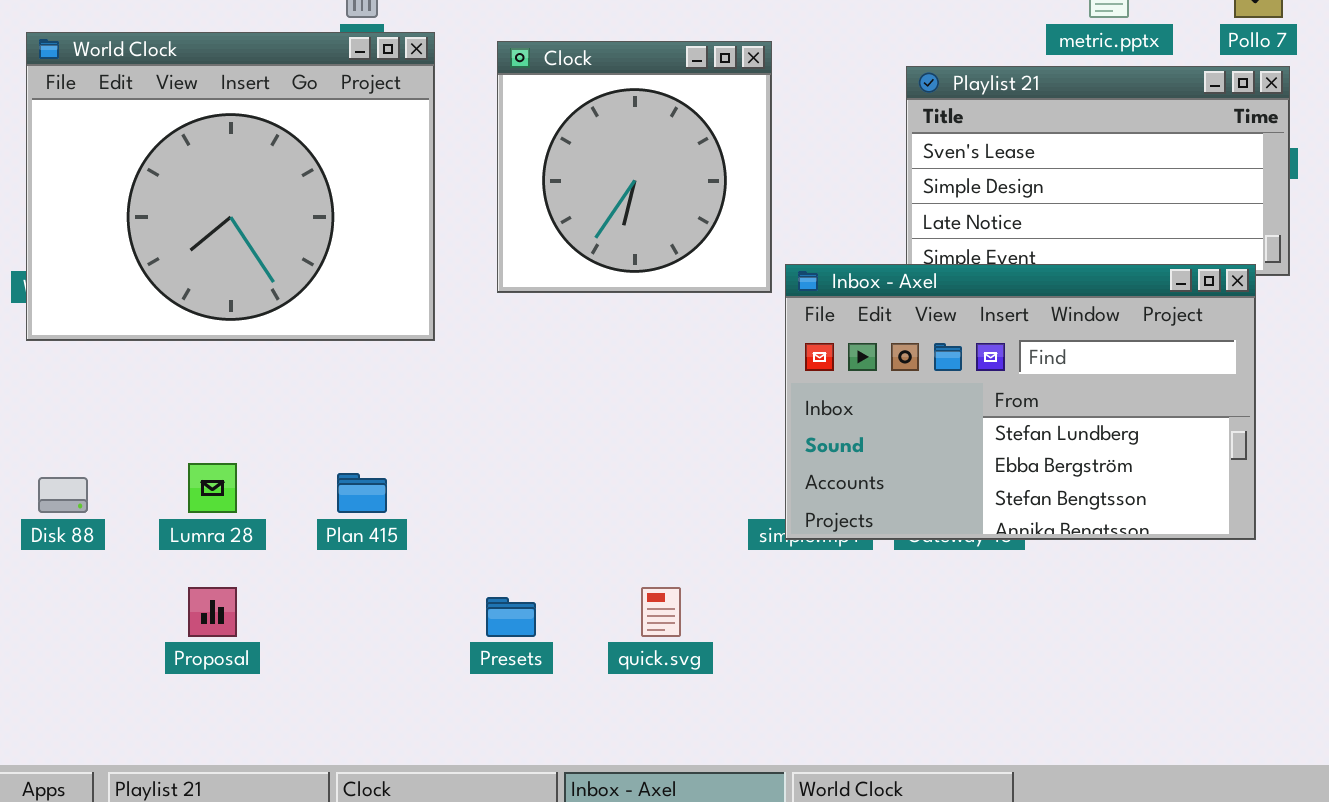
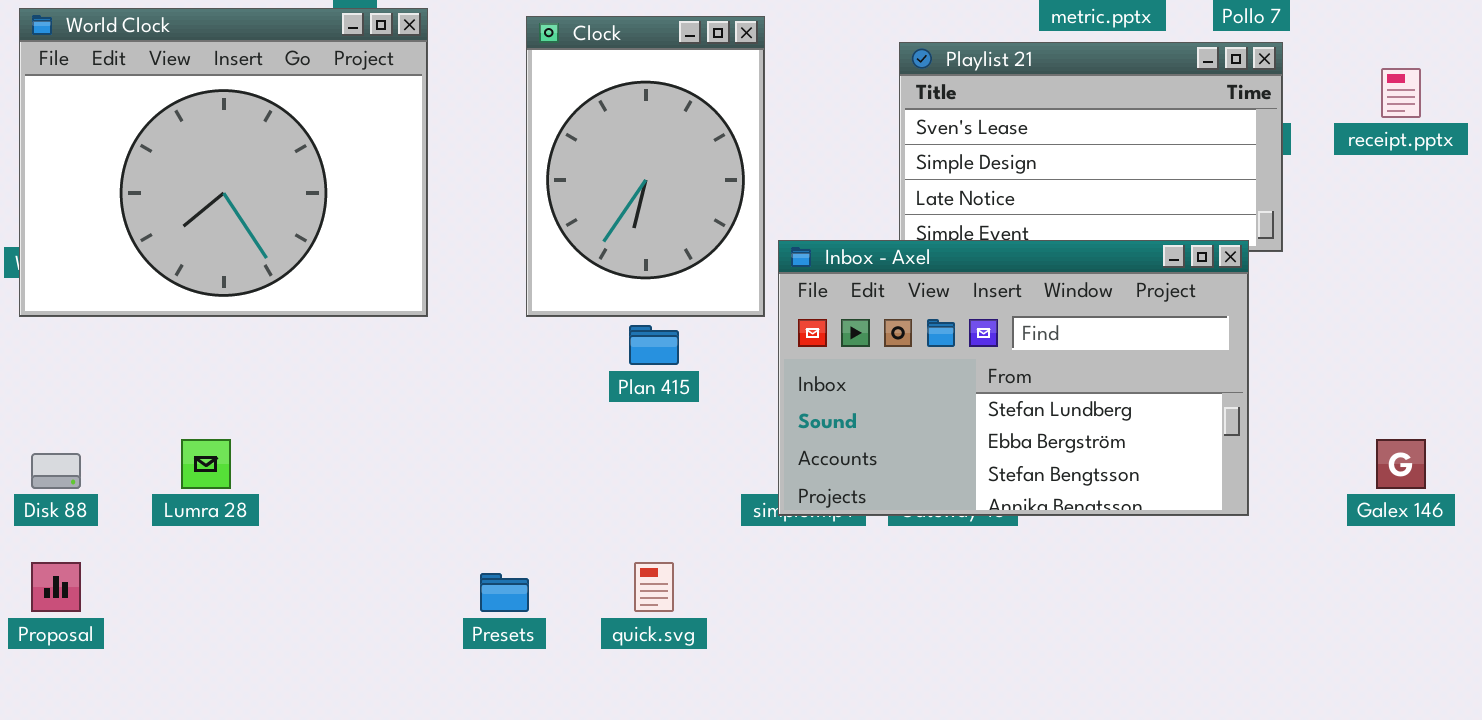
Clock: [497,41,772,293] -> [526,16,765,317], resized
Plan 415: [337,473,387,513] -> [629,325,679,365], moved
Proposal: [188,587,237,637] -> [31,562,81,612], moved

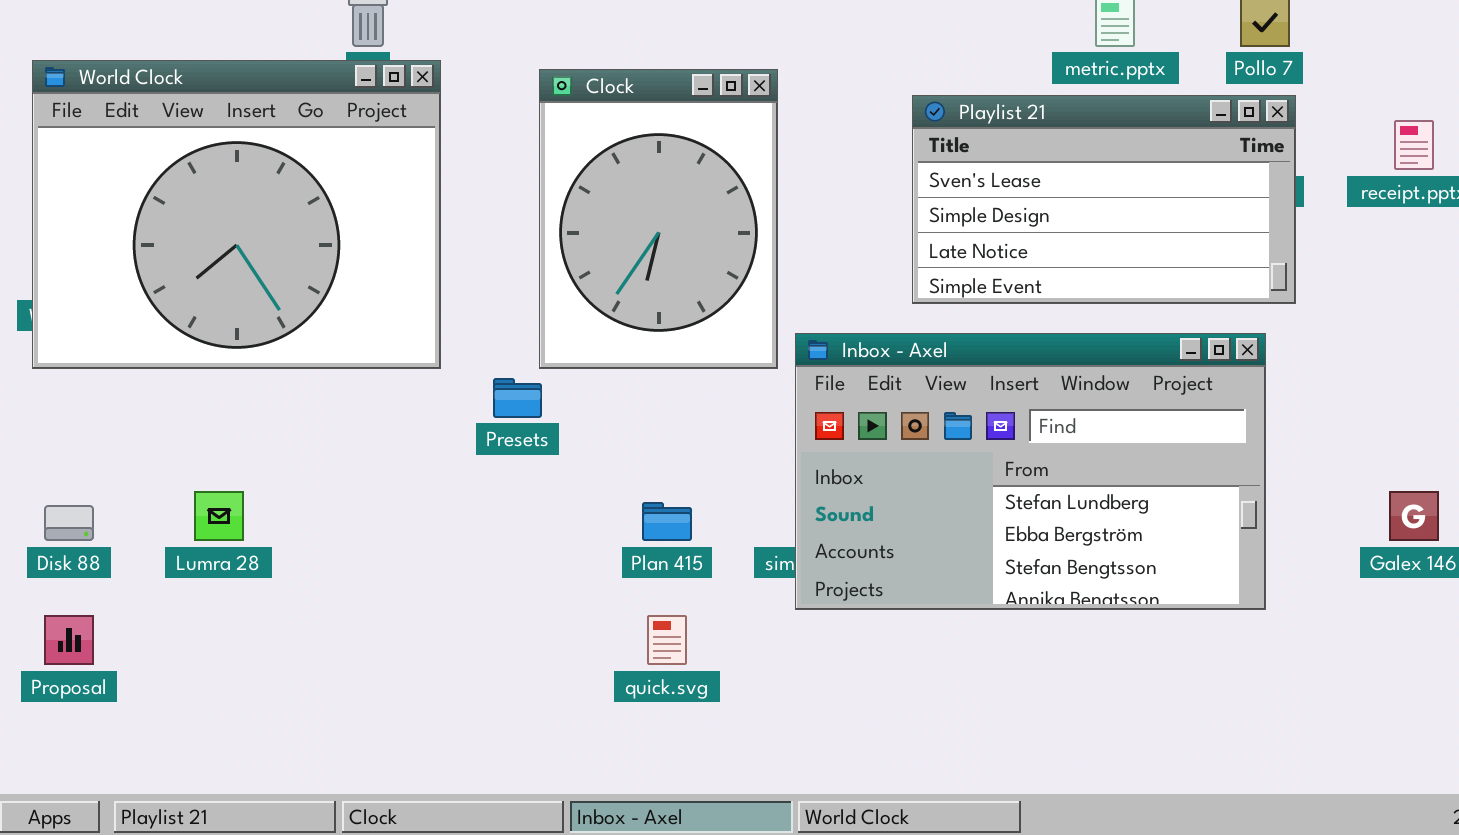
Inbox - Axel: [778,240,1249,516] -> [795,333,1266,610], moved
Plan 415: [629,325,679,365] -> [642,502,692,541], moved
Presets: [480,573,529,612] -> [493,378,542,418], moved

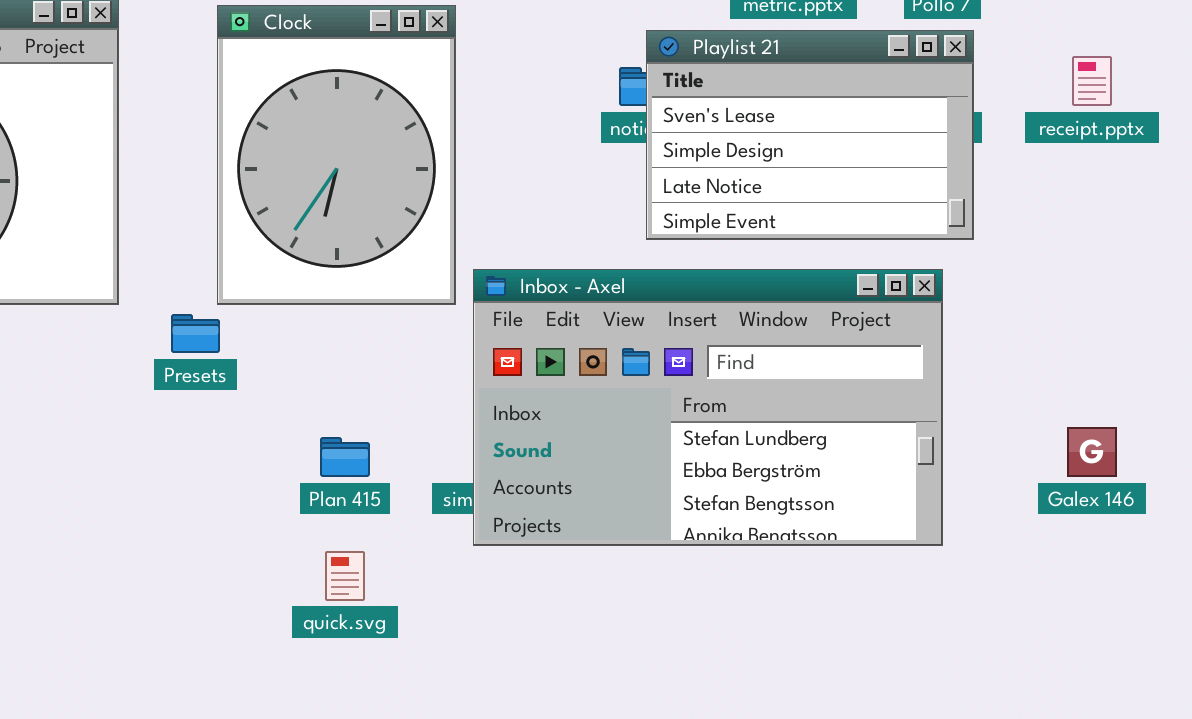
Playlist 21: [912,95,1296,304] -> [646,30,974,240], resized

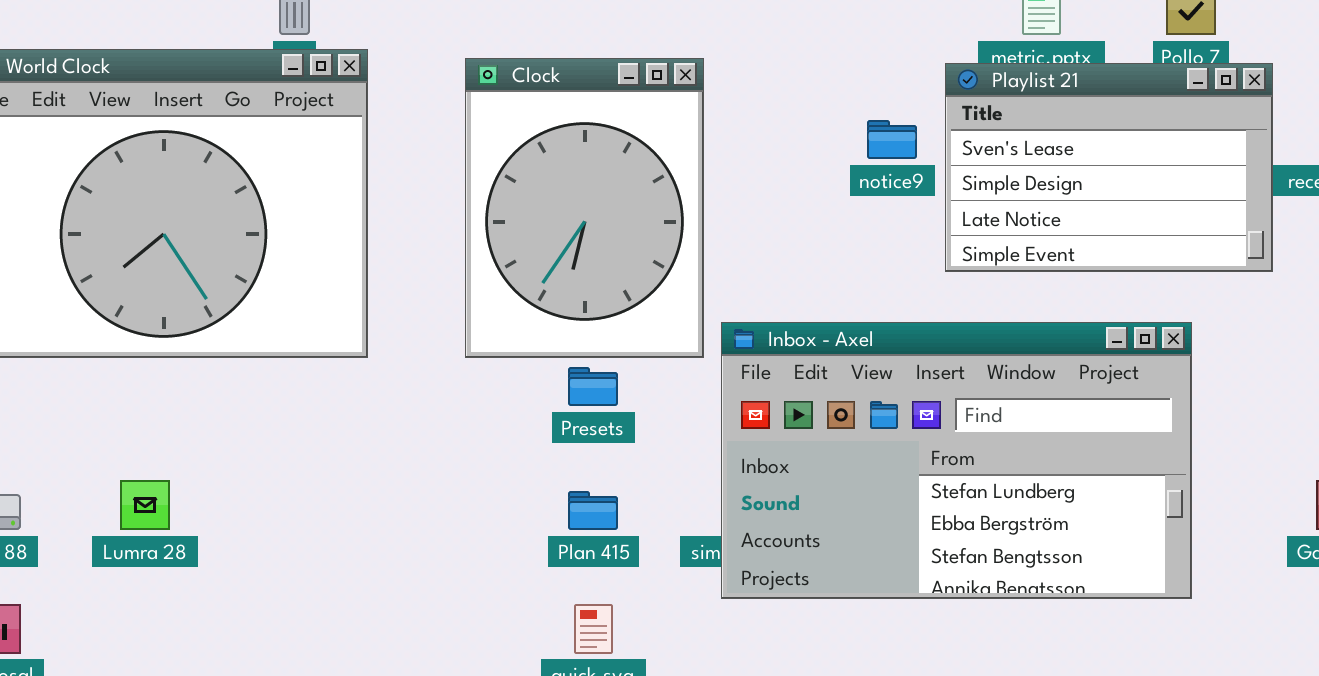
Playlist 21: [646,30,974,240] -> [945,63,1273,272], moved
Presets: [171,314,220,353] -> [568,367,618,406], moved

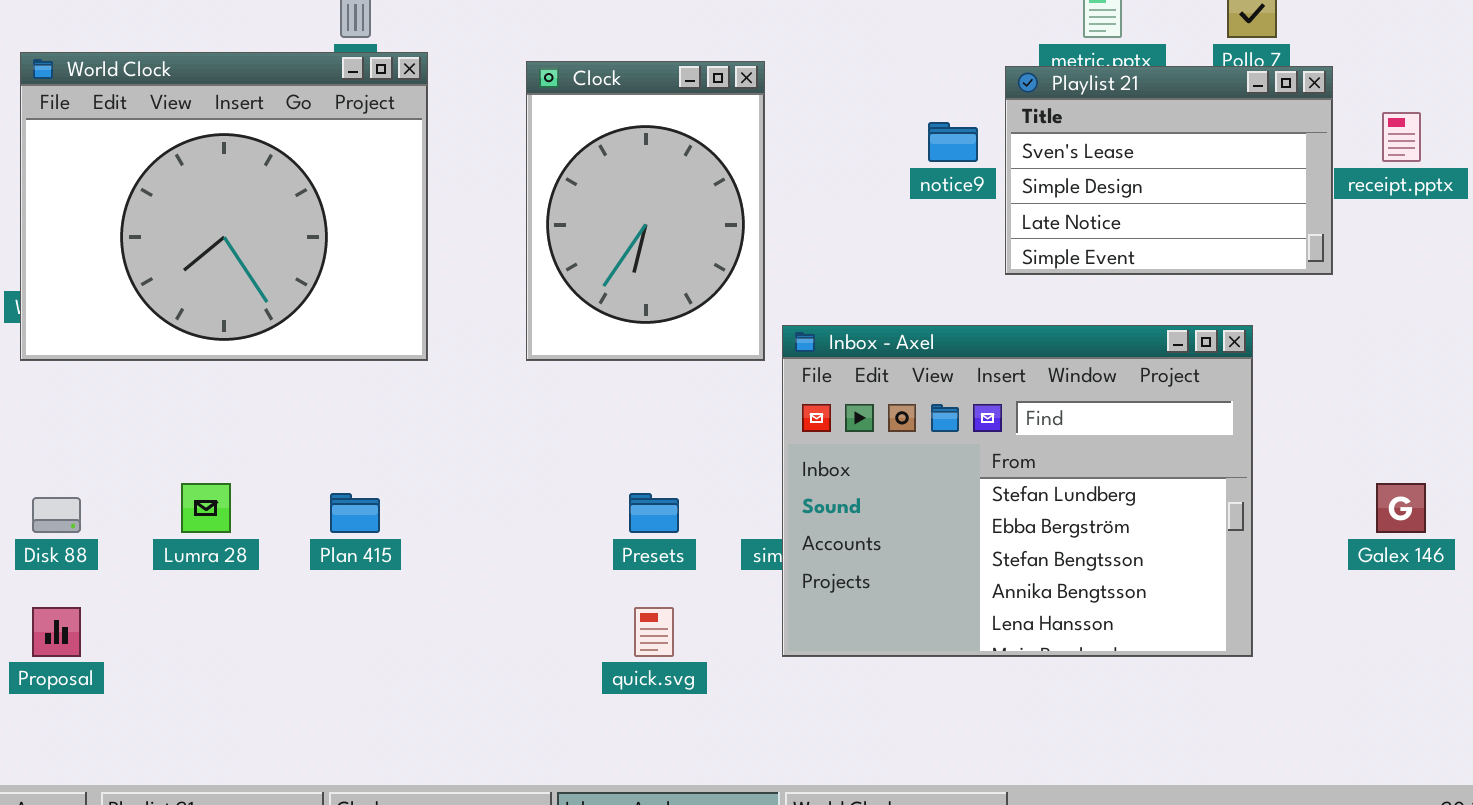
Inbox - Axel: [721,322,1192,599] -> [782,325,1253,657], resized
Presets: [568,367,618,406] -> [629,493,679,533], moved
Plan 415: [568,491,618,530] -> [330,493,380,533], moved

